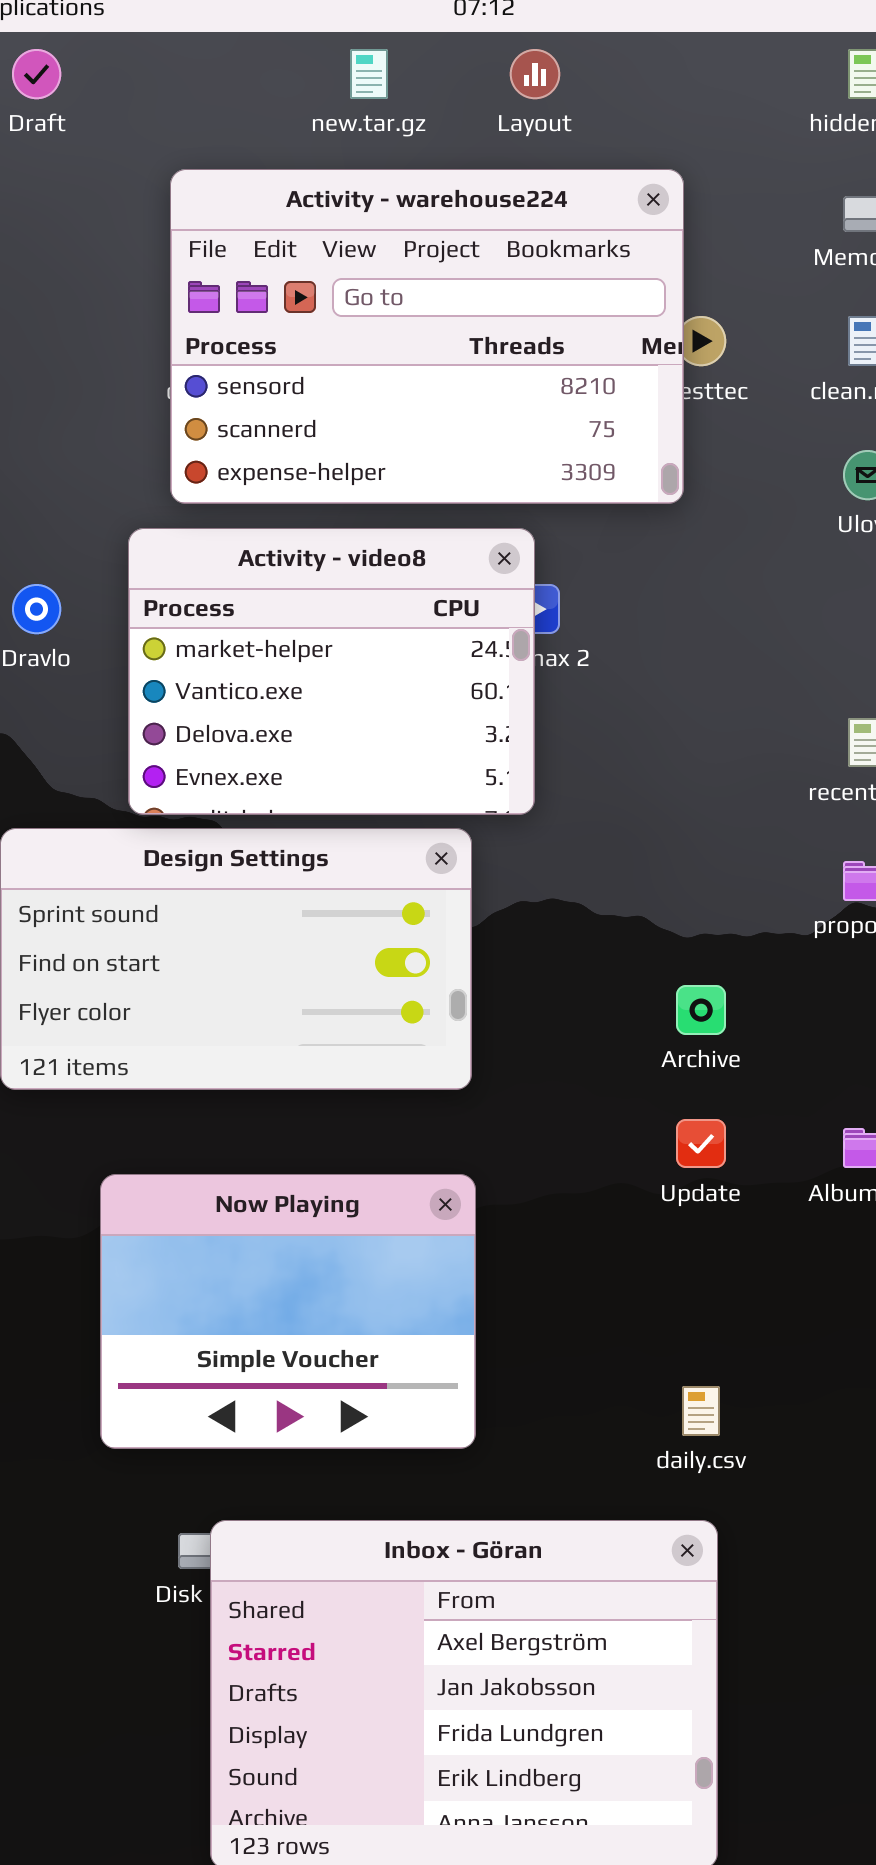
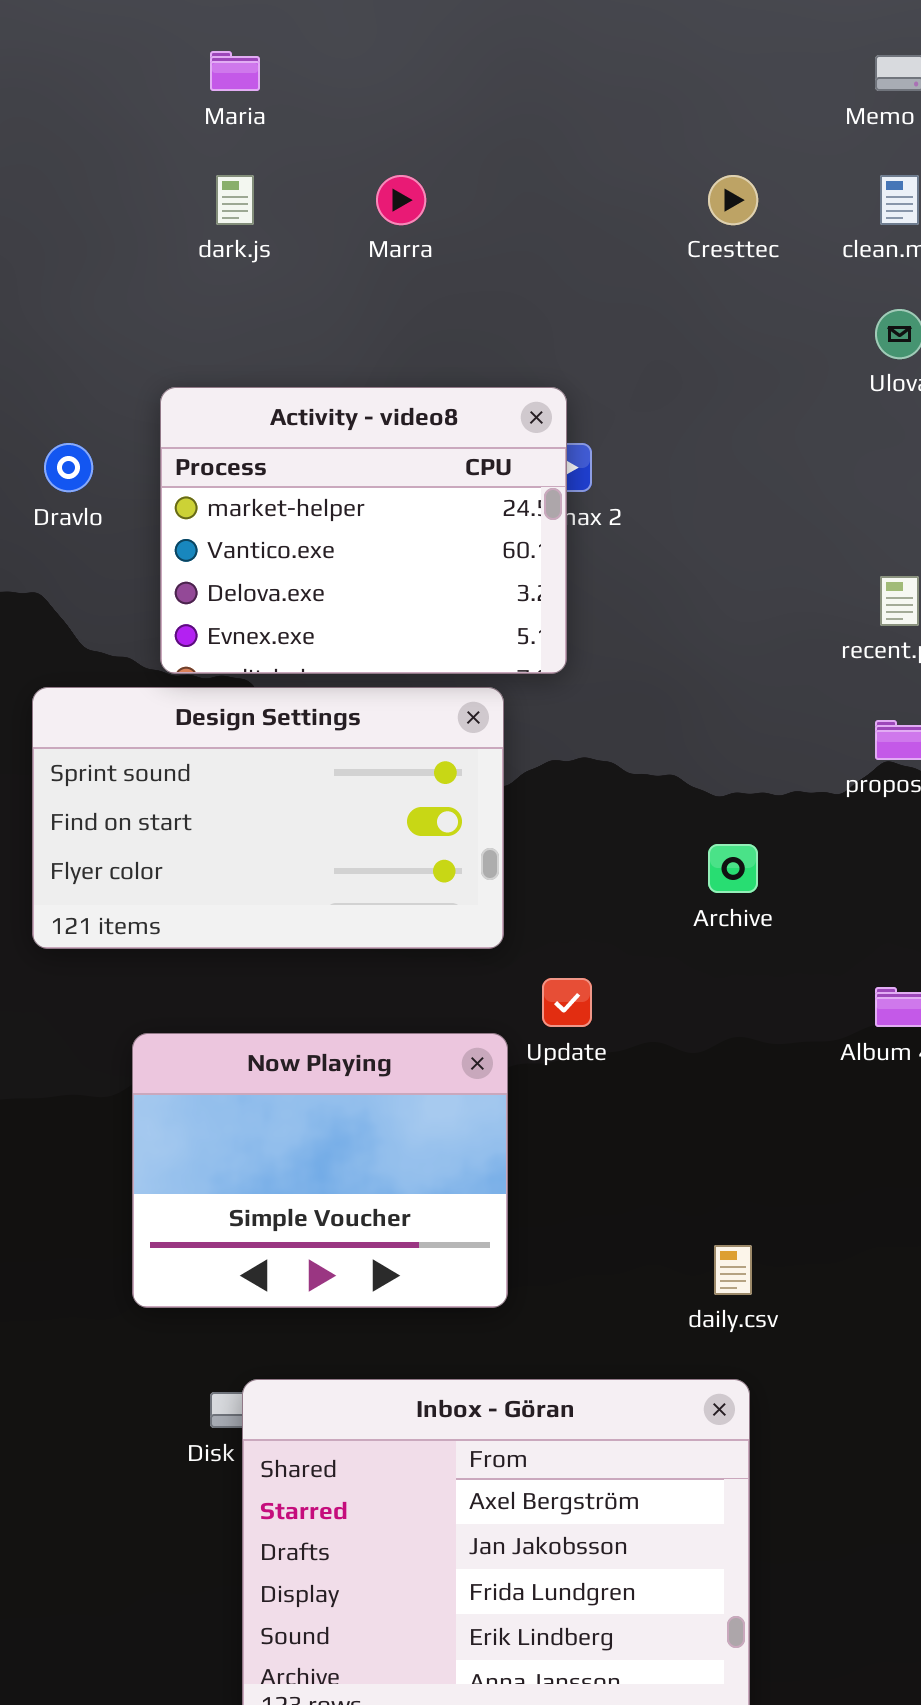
Activity - warehouse224: [170,169,684,504] -> none, closed
Update: [676,1119,726,1168] -> [542,978,592,1027], moved

